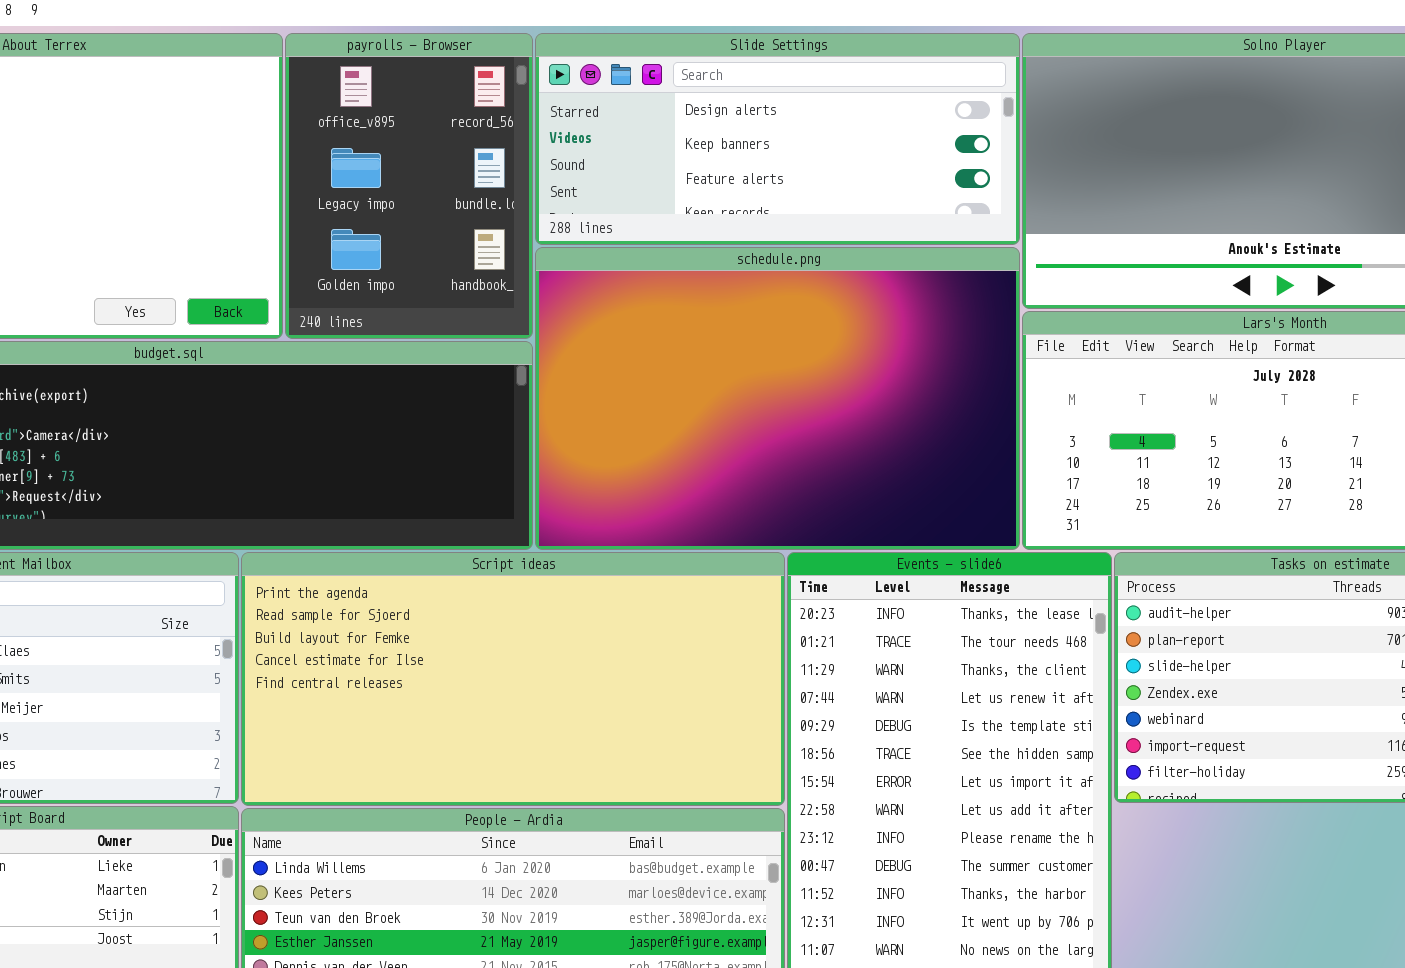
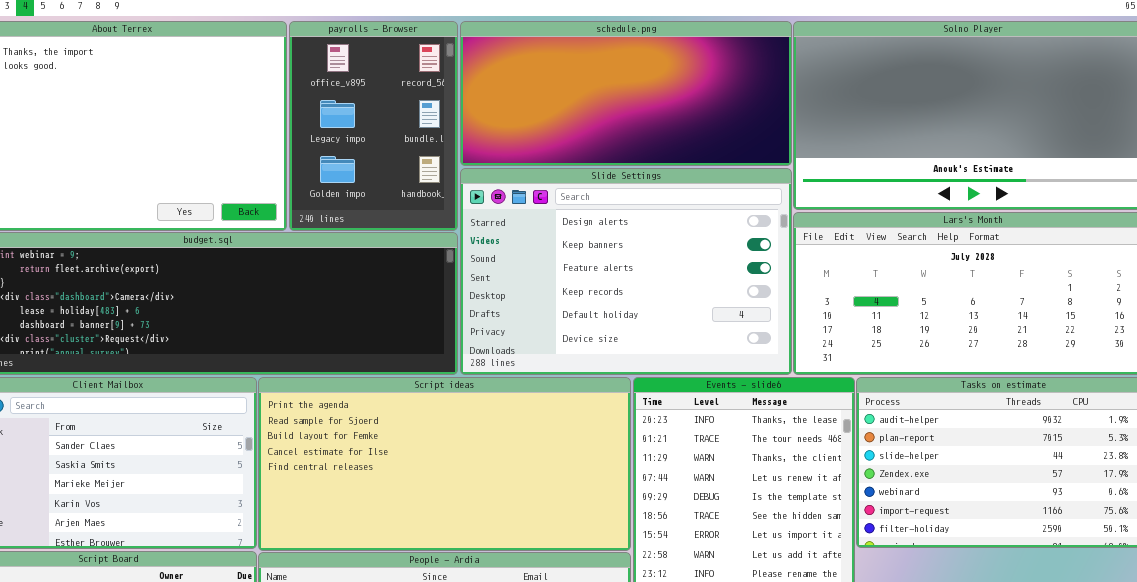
Slide Settings: [535,33,1020,245] -> [460,168,792,375], moved, resized
schedule.png: [535,247,1020,550] -> [460,21,792,166], moved, resized

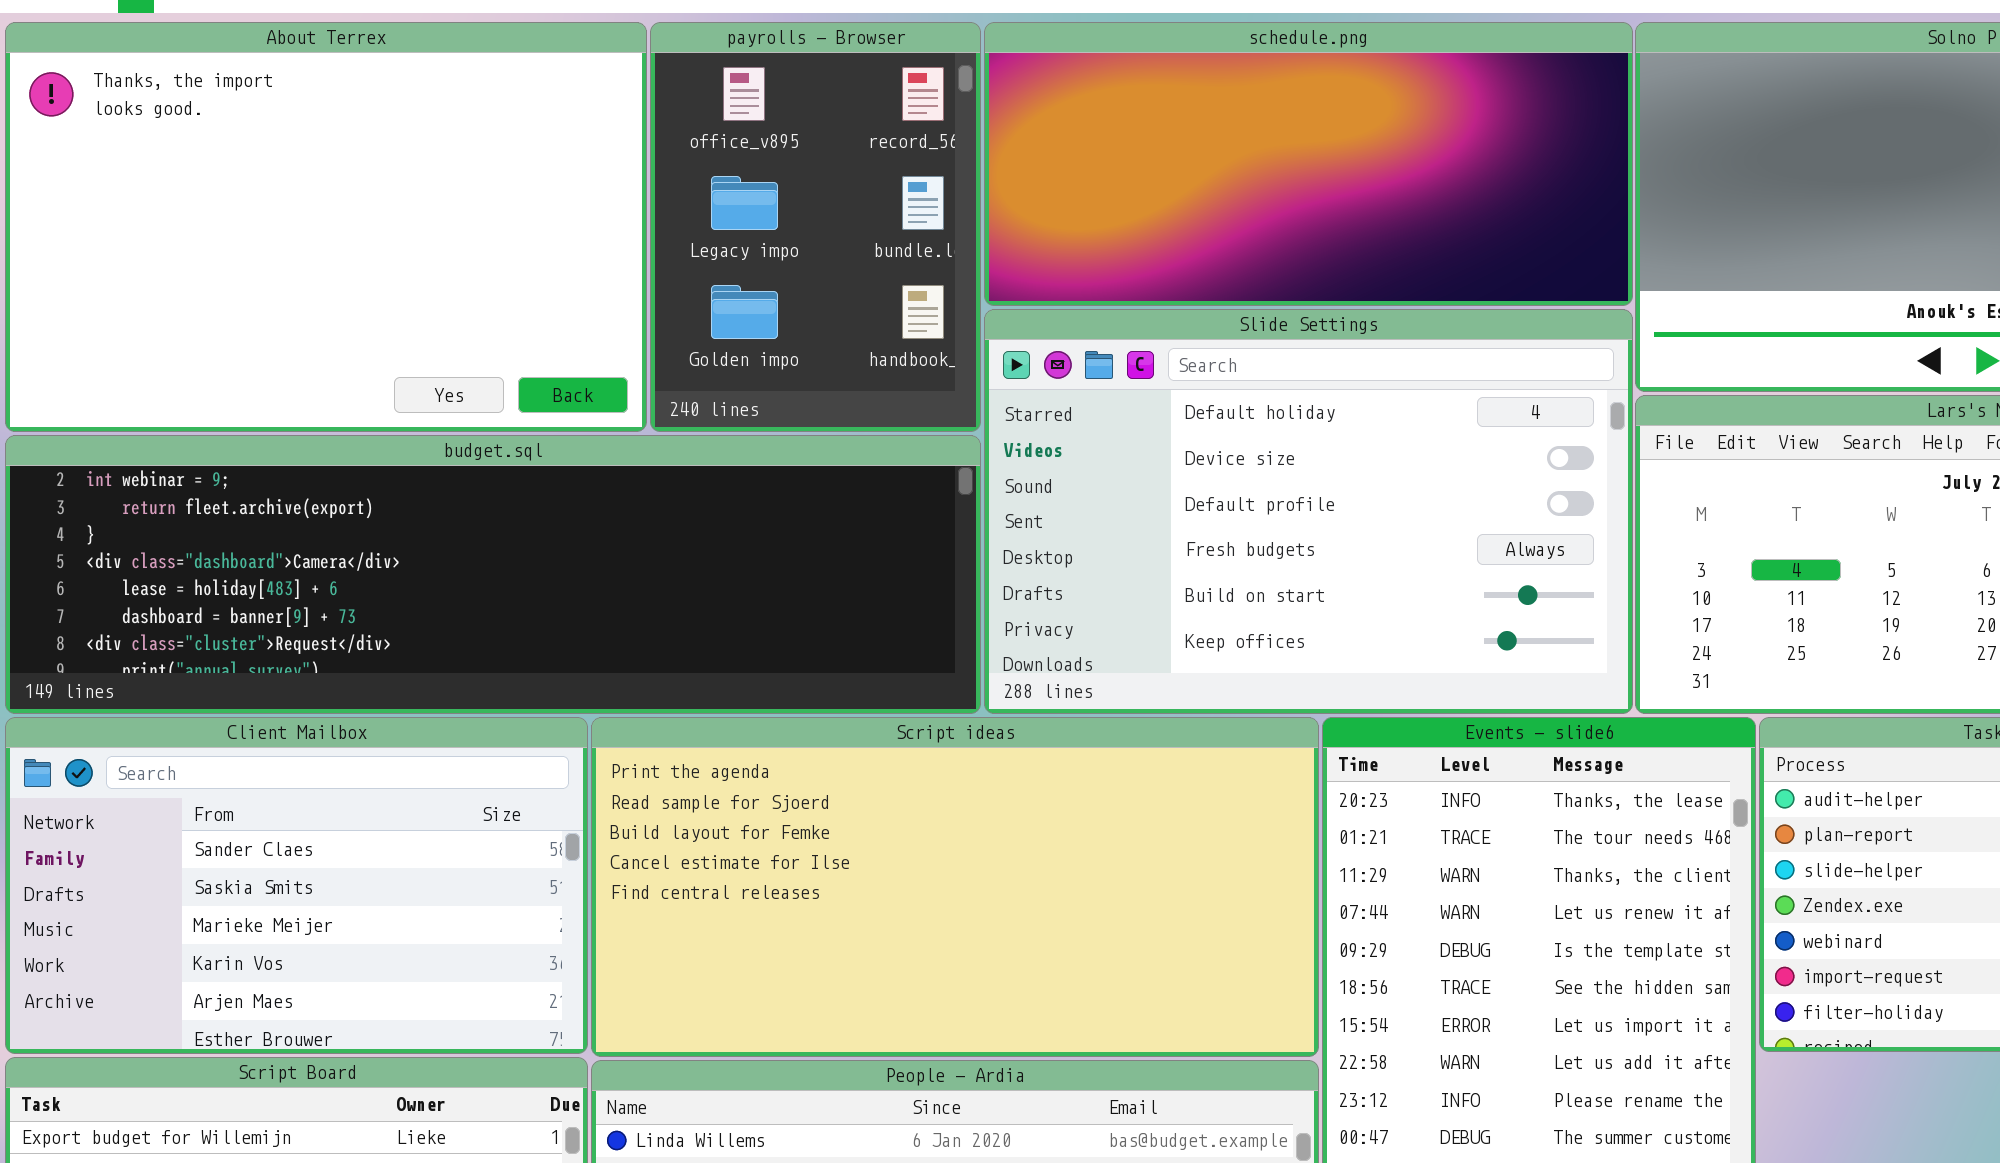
Slide Settings: [460,168,792,375] -> [984,309,1633,714], scrolled down 4 rows

